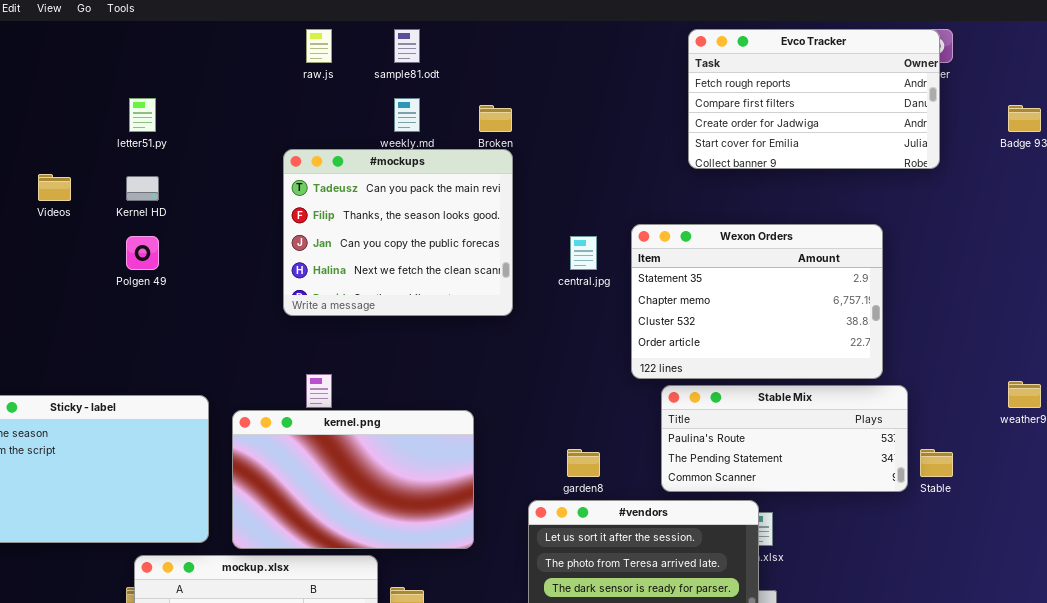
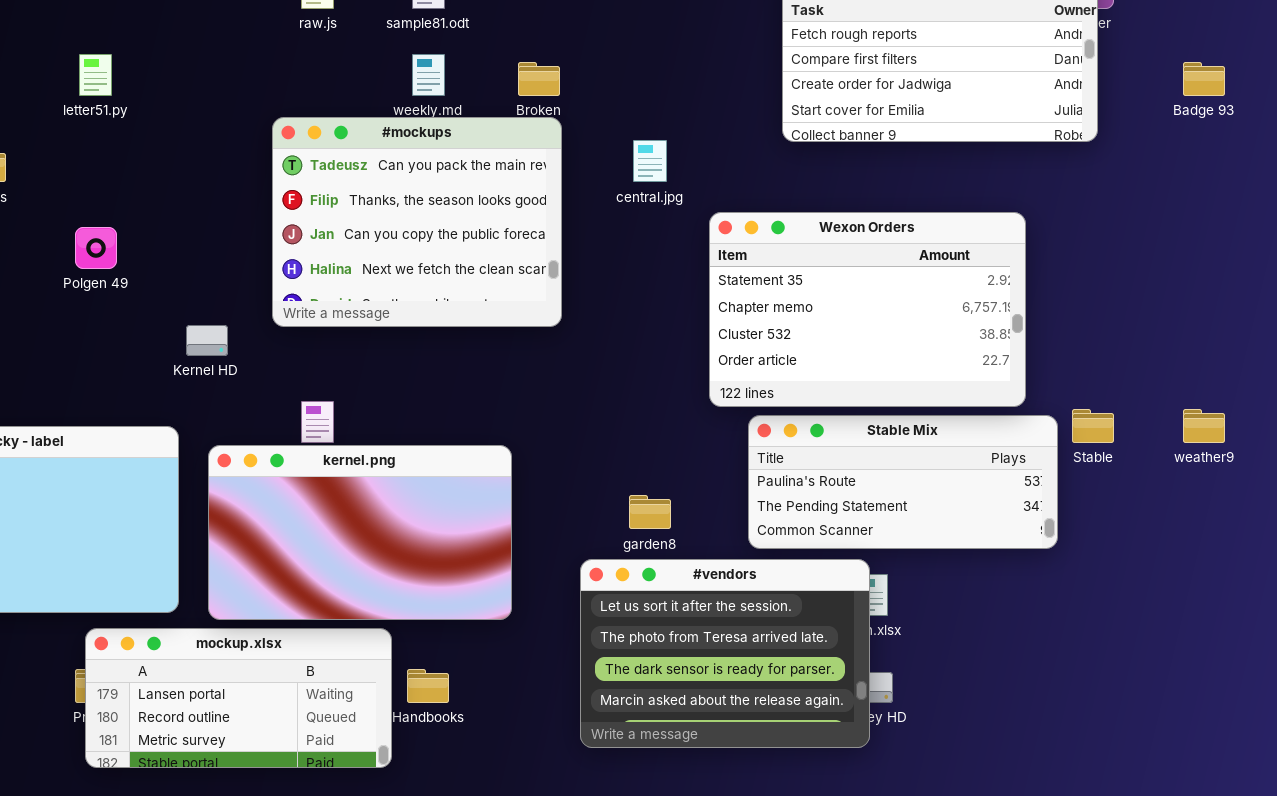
Kernel HD: [126,176,159,201] -> [186,325,228,356], moved
central.jpg: [570,236,597,270] -> [633,140,667,182], moved
Stable: [920,449,953,477] -> [1072,409,1114,443], moved

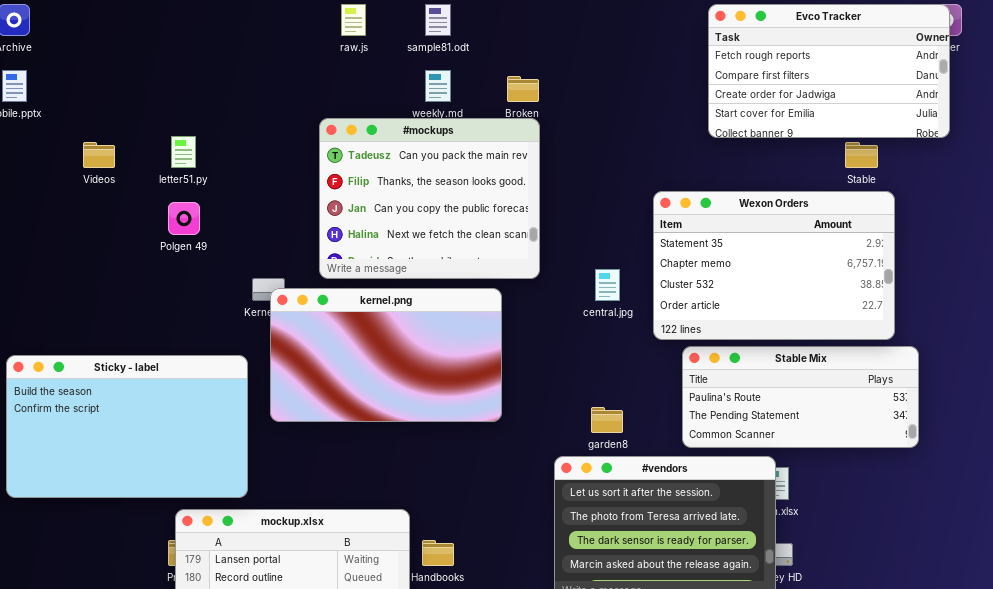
letter51.py: [79,54,112,96] -> [171,136,196,168], moved
central.jpg: [633,140,667,182] -> [595,269,620,301], moved
Stable: [1072,409,1114,443] -> [845,142,878,168], moved
kernel.png: [208,445,512,620] -> [270,288,502,422], moved

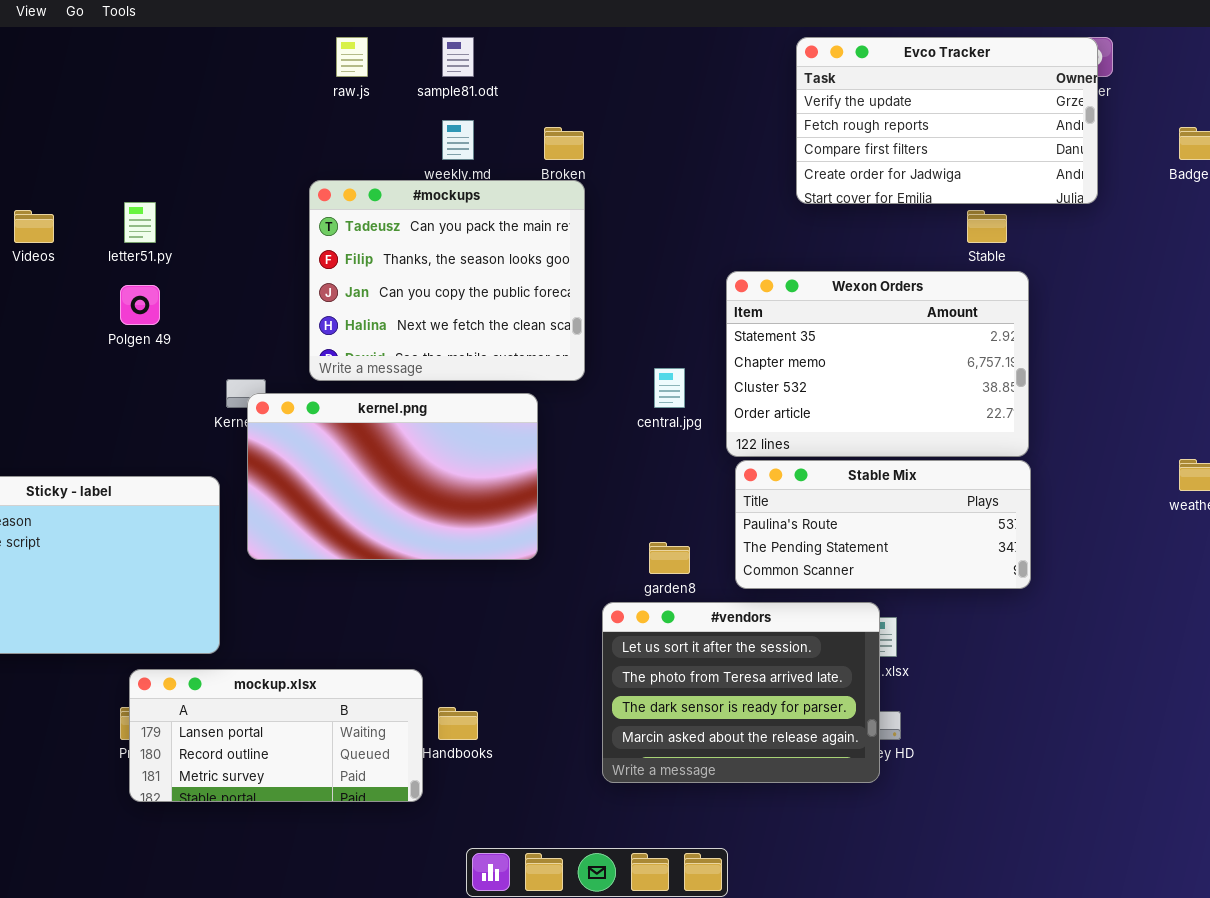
Evco Tracker: [708,4,950,138] -> [796,37,1098,204], scrolled up 1 row
Stable Mix: [682,346,919,448] -> [735,460,1031,589], moved

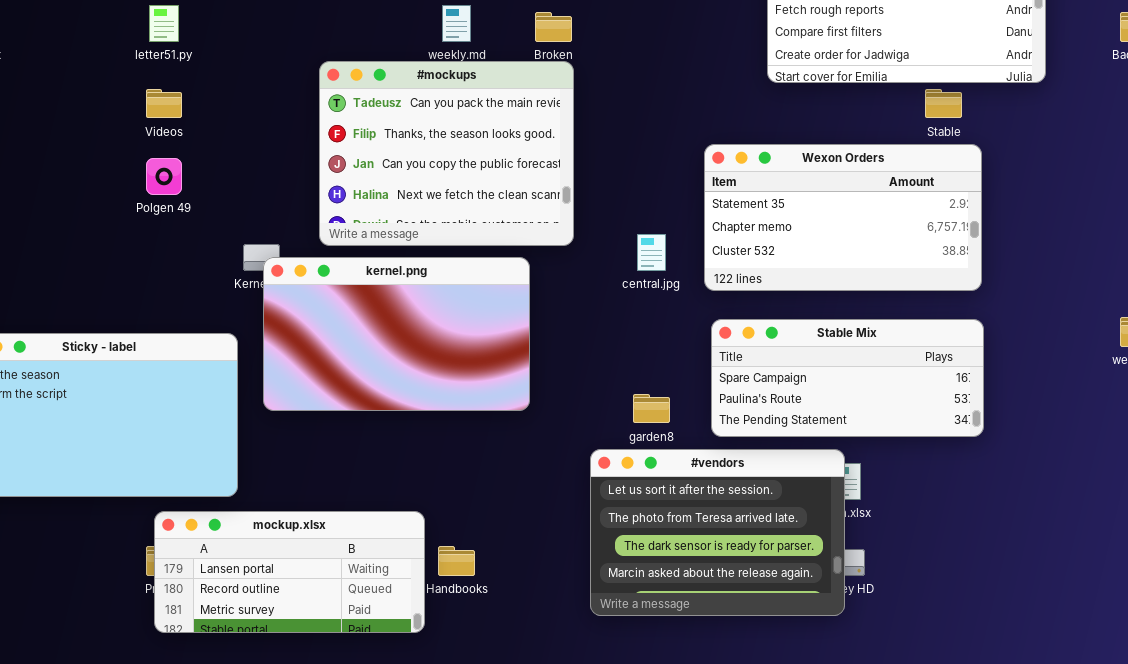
letter51.py: [124,202,156,243] -> [149,5,179,42], moved
Videos: [14,210,54,243] -> [146,89,182,118], moved
Wexon Orders: [726,271,1029,457] -> [704,144,982,291], resized
Stable Mix: [735,460,1031,589] -> [711,319,984,437], scrolled up 1 row

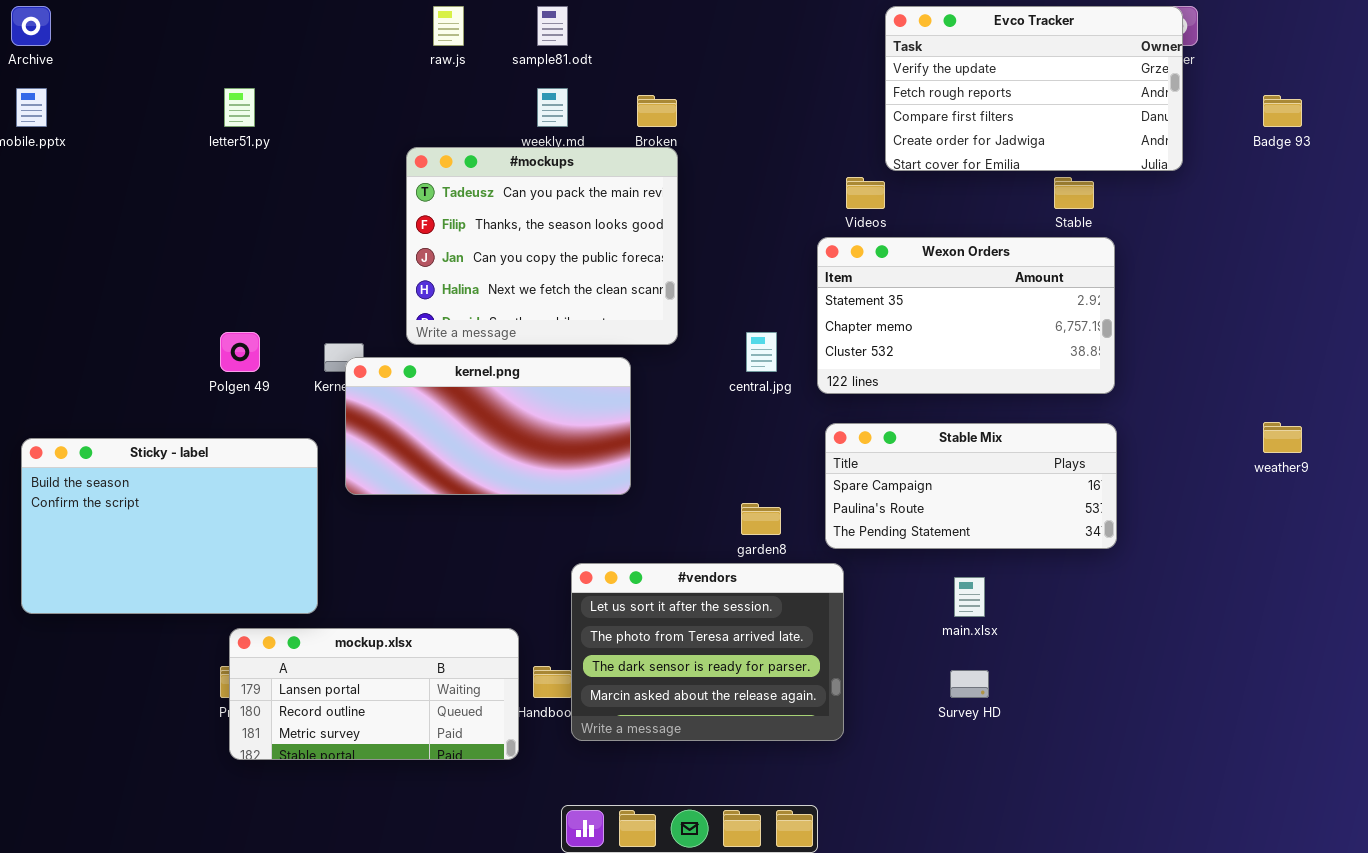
Videos: [146,89,182,118] -> [846,177,885,209], moved
Polgen 49: [146,158,182,195] -> [220,332,260,372], moved
kernel.png: [263,257,530,411] -> [345,357,631,495], resized
#vendors: [590,449,845,616] -> [571,563,844,741], moved

